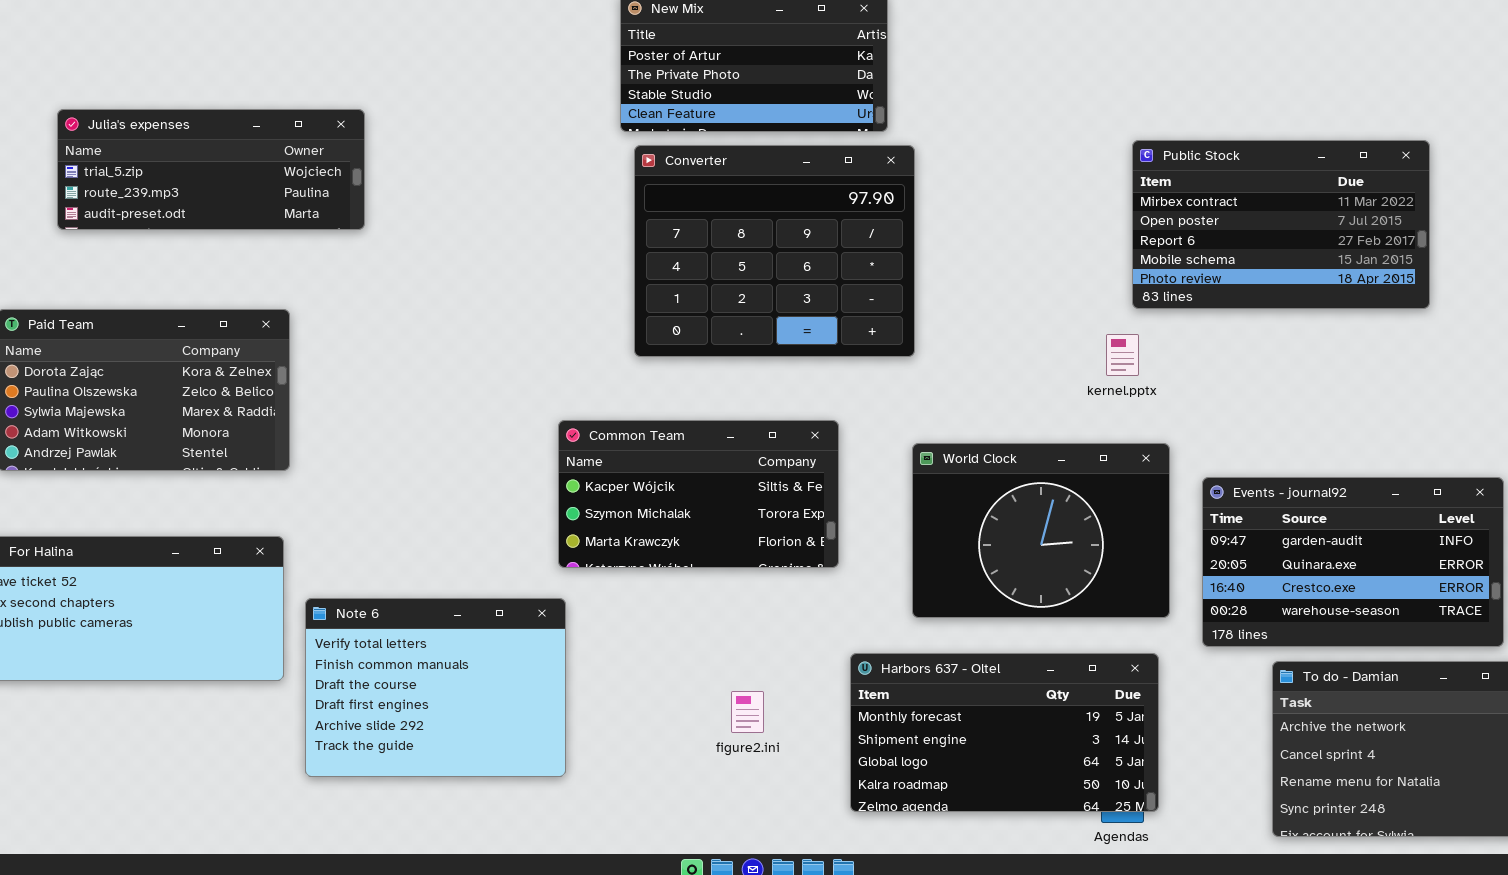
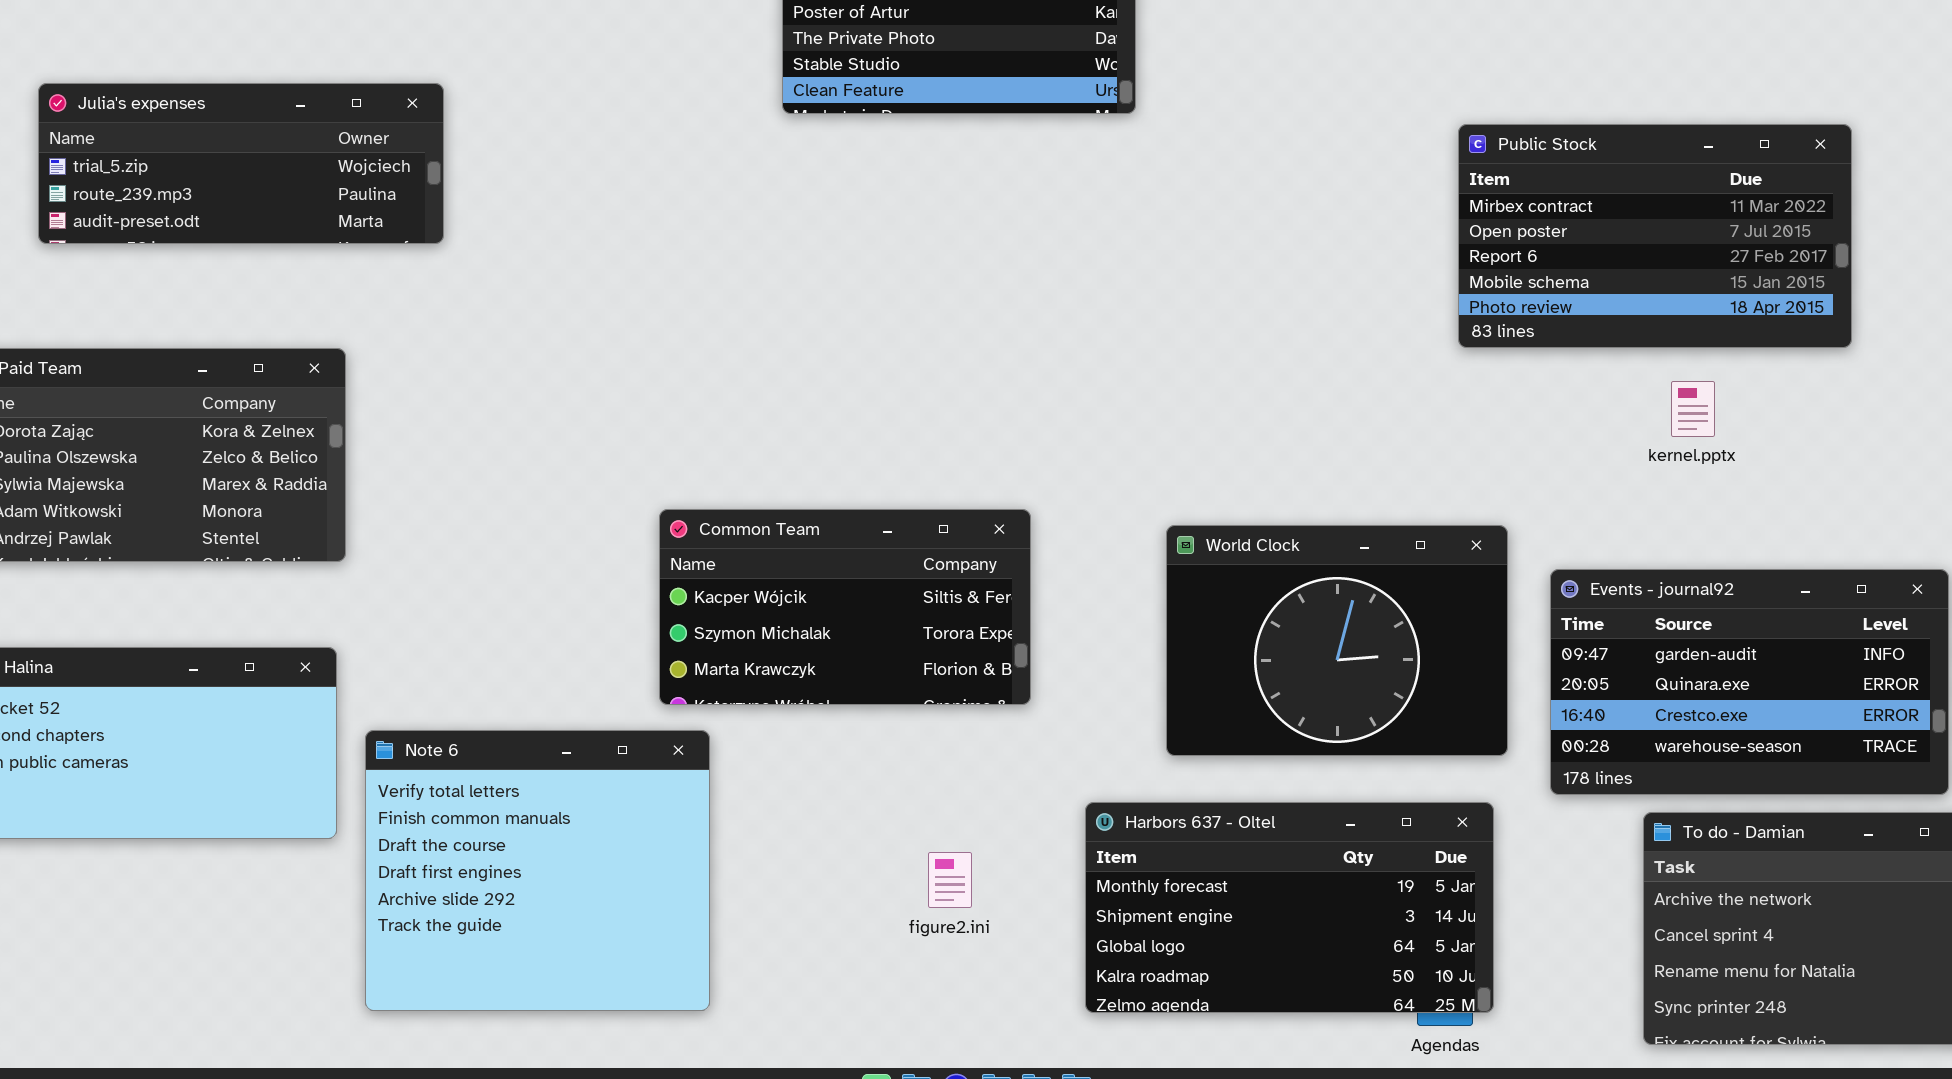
Converter: [634,145,915,357] -> none, closed
kernel.pptx: [1106,334,1139,376] -> [1671,381,1715,437], moved
Common Team: [558,420,839,568] -> [659,509,1031,705], moved
Note 6: [305,598,566,777] -> [365,730,710,1011], resized

